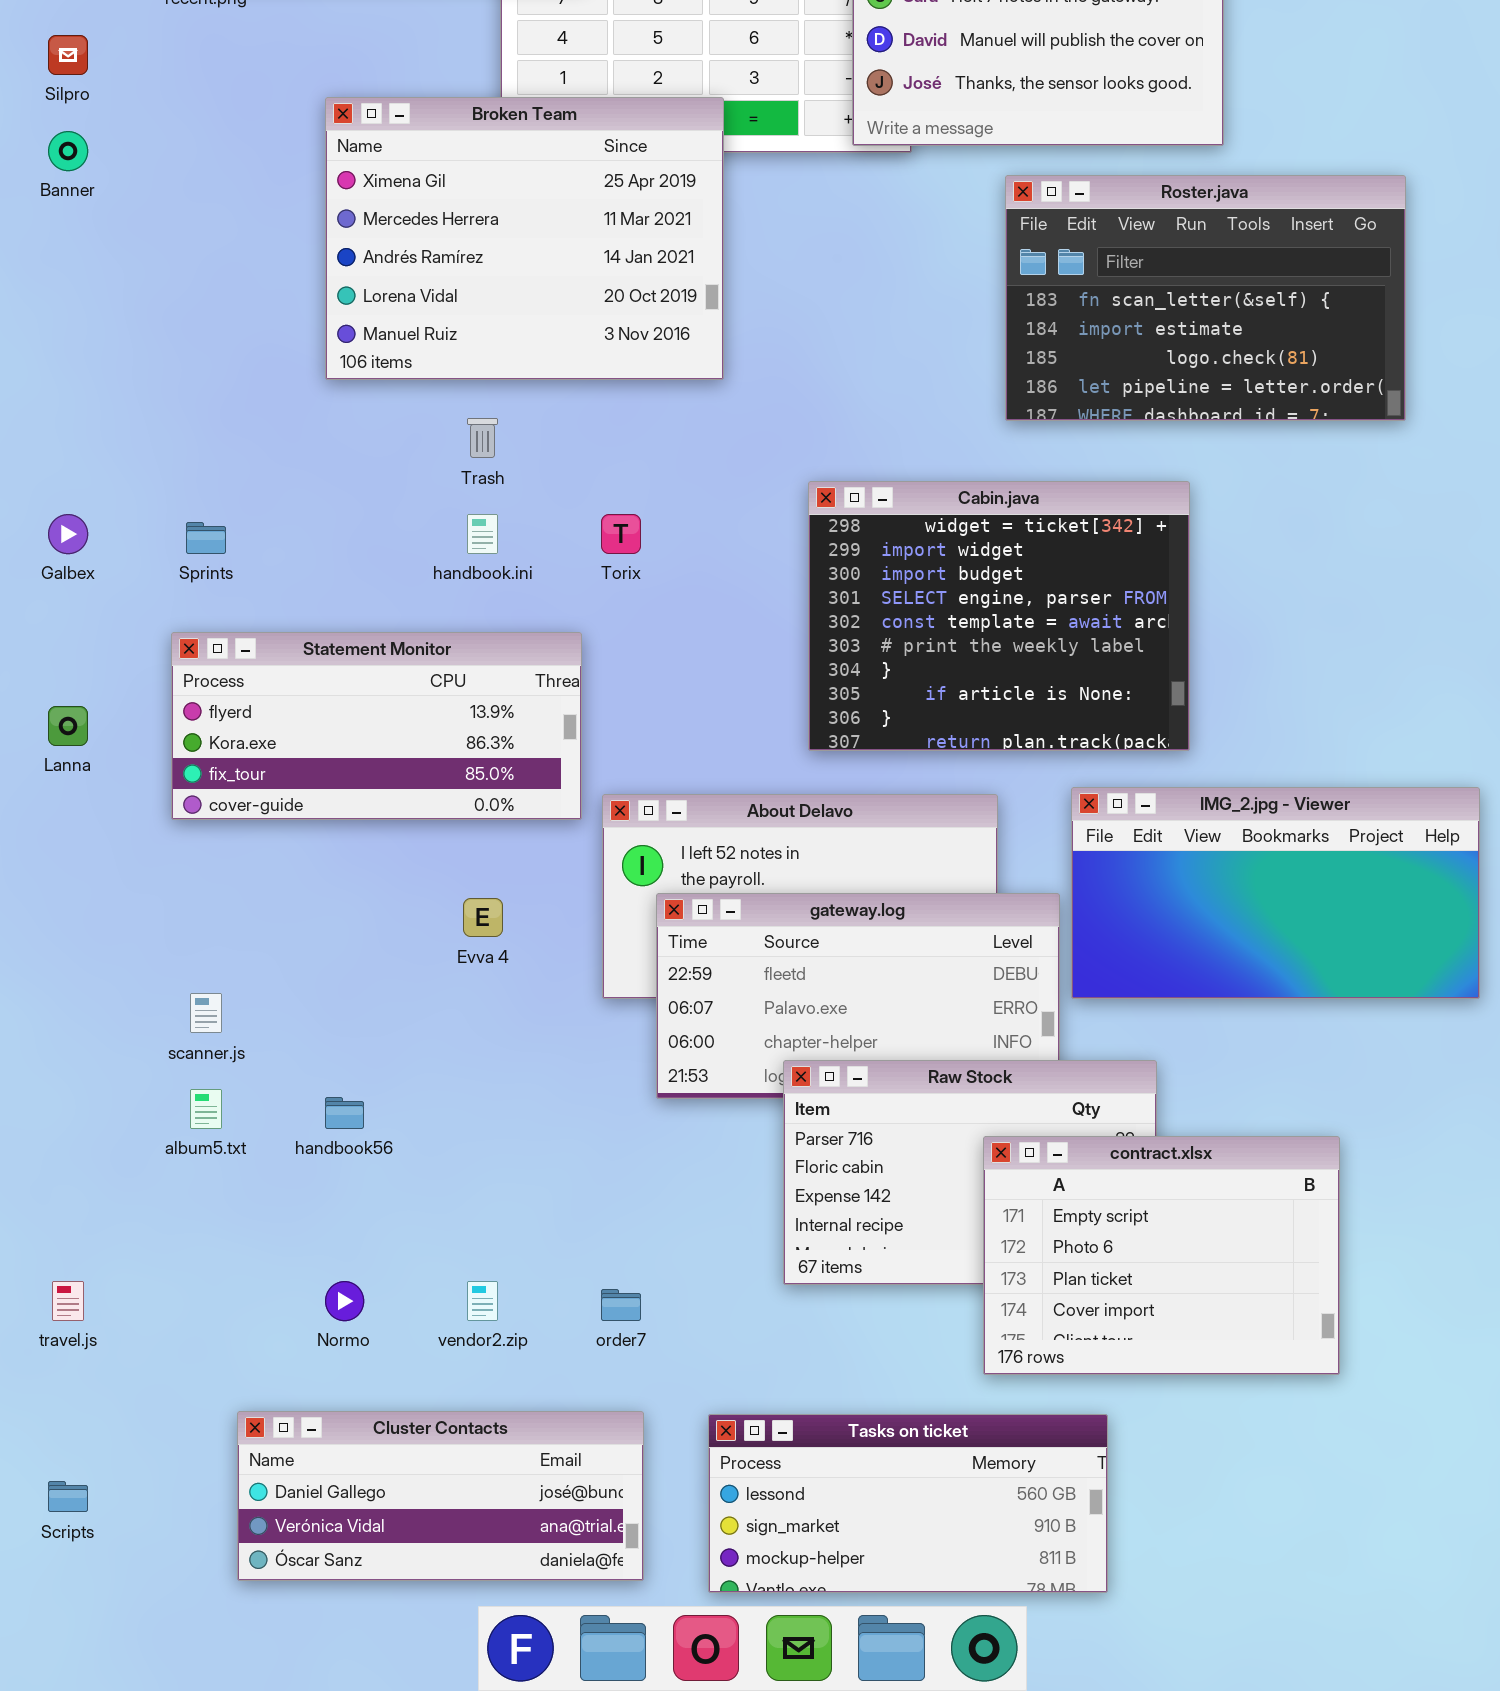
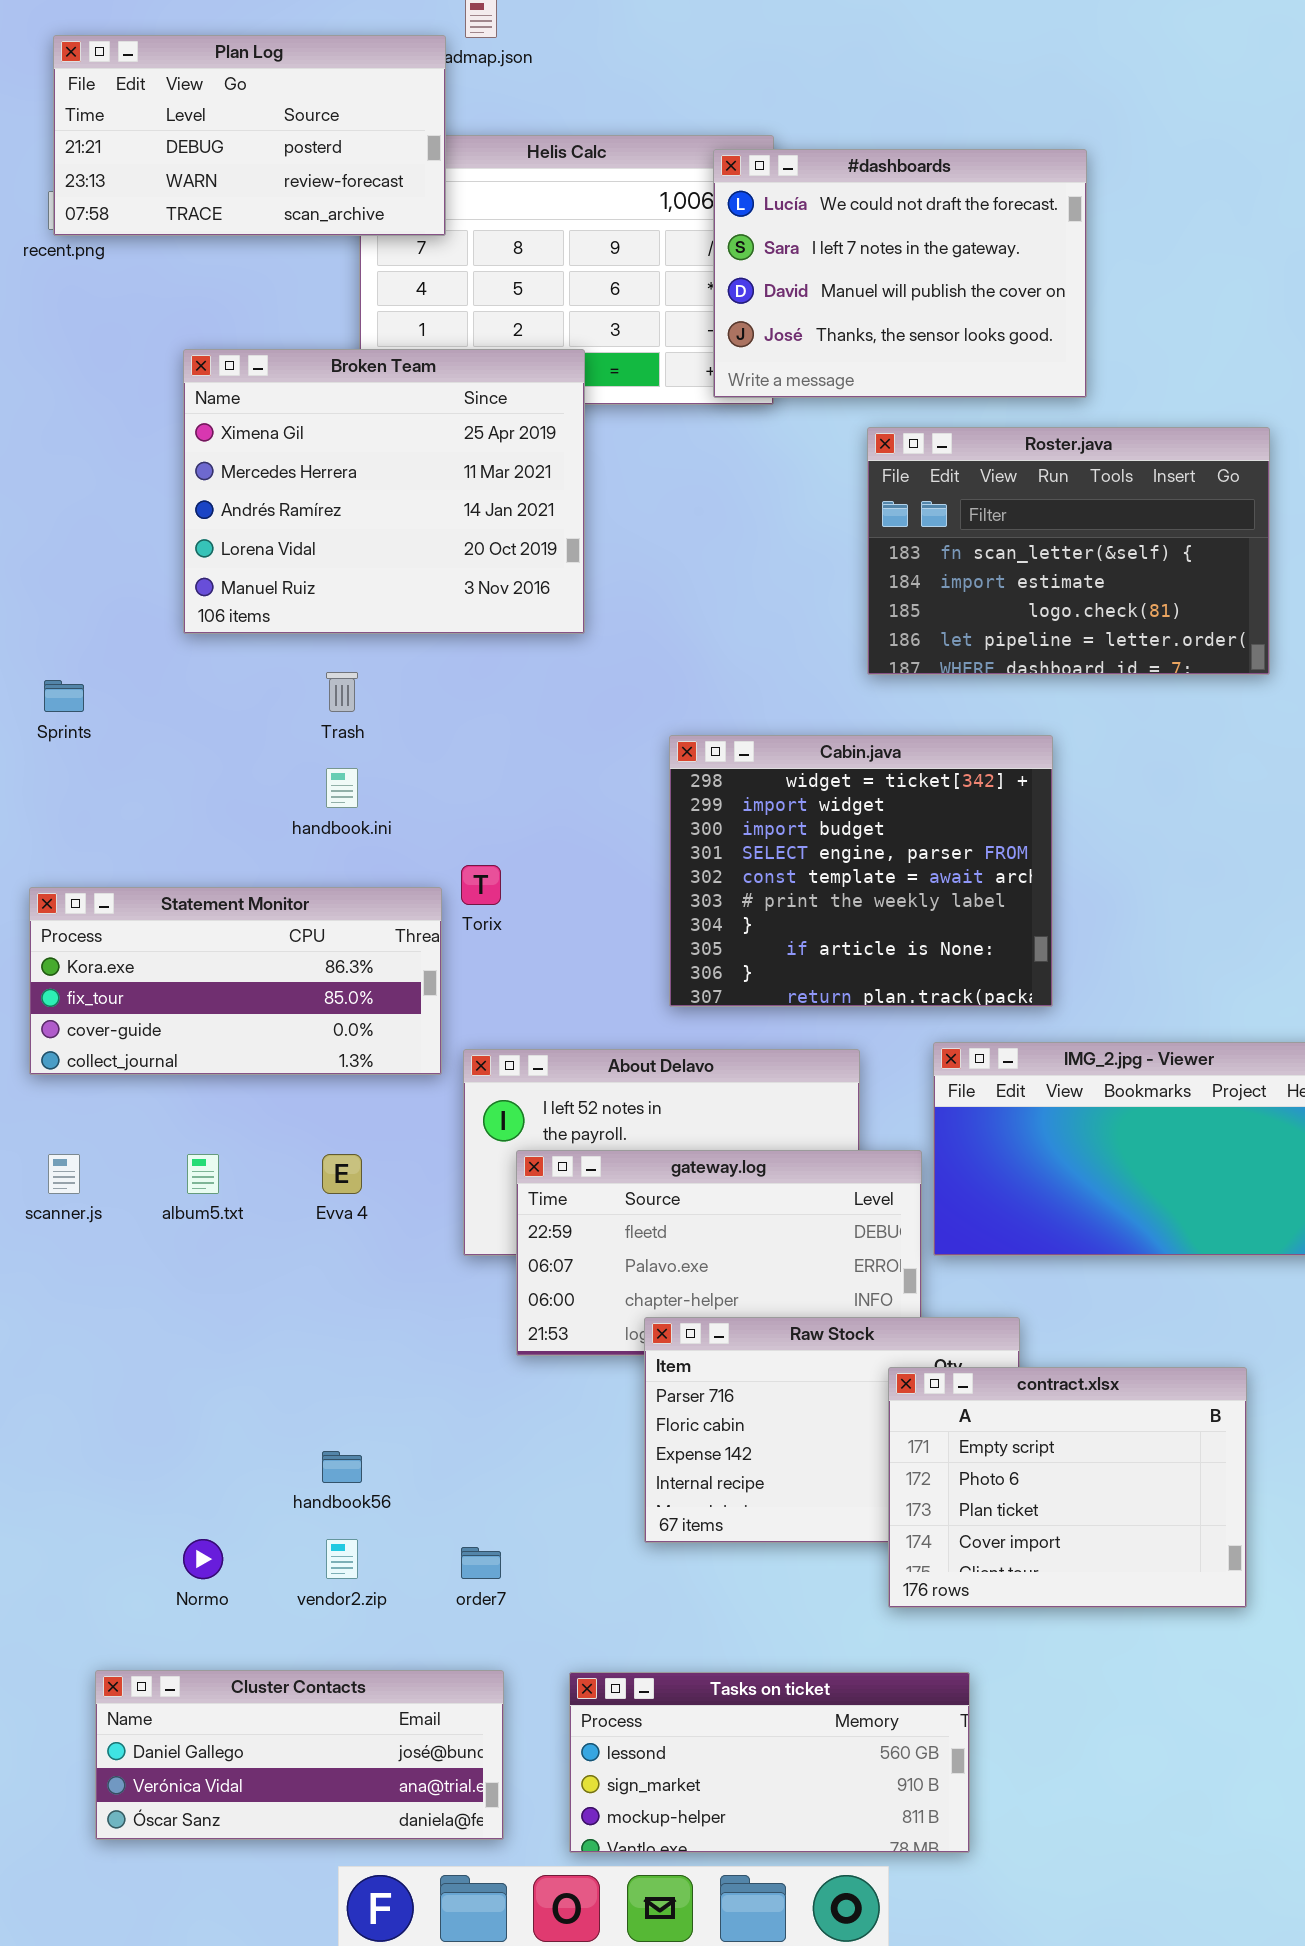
Torix: [601,514,641,554] -> [461,865,501,905], moved
Sprints: [186,522,226,554] -> [44,680,84,712], moved
Statement Monitor: [171,632,582,820] -> [29,887,442,1075], scrolled down 1 row
scanner.js: [190,993,222,1033] -> [48,1154,80,1194], moved
album5.txt: [190,1089,222,1129] -> [187,1154,219,1194], moved
handbook56: [325,1097,364,1129] -> [322,1451,362,1483], moved
contract.xlsx: [983,1136,1340,1375] -> [888,1367,1247,1608], moved

